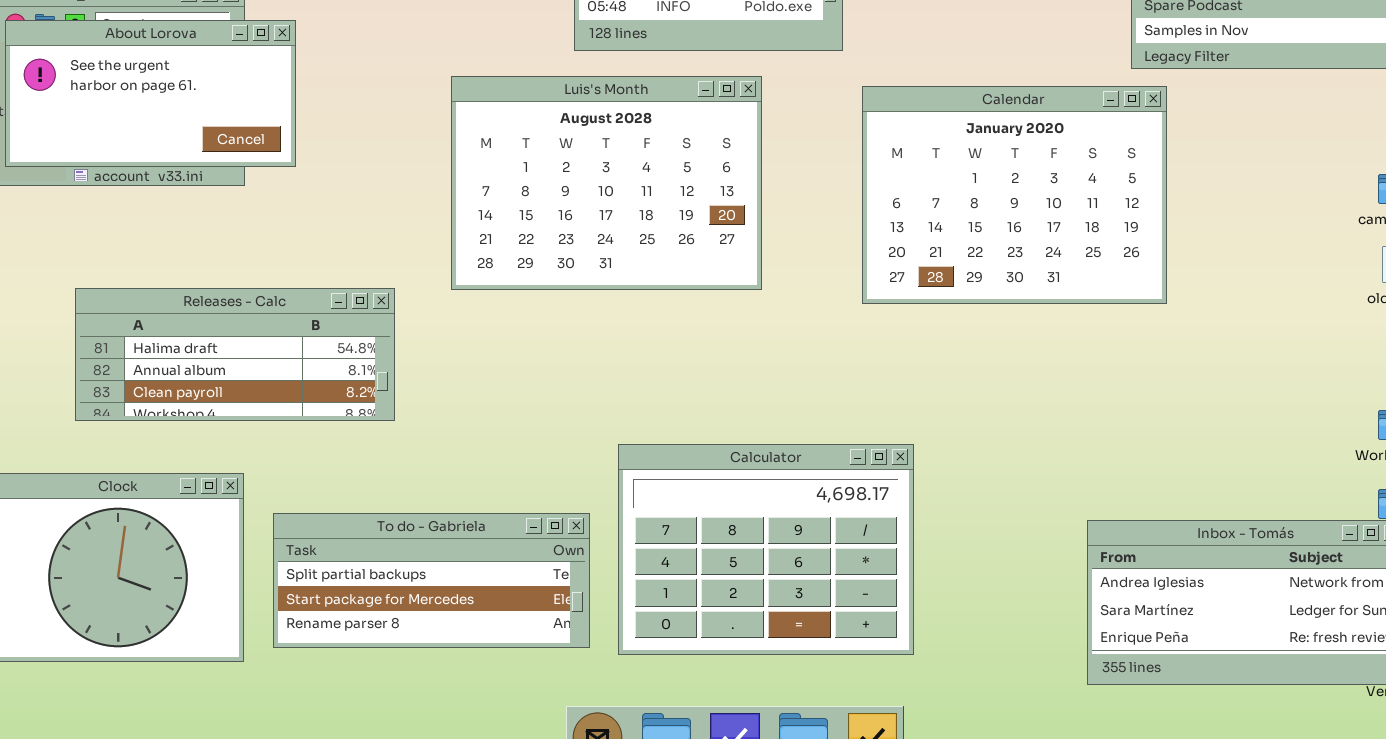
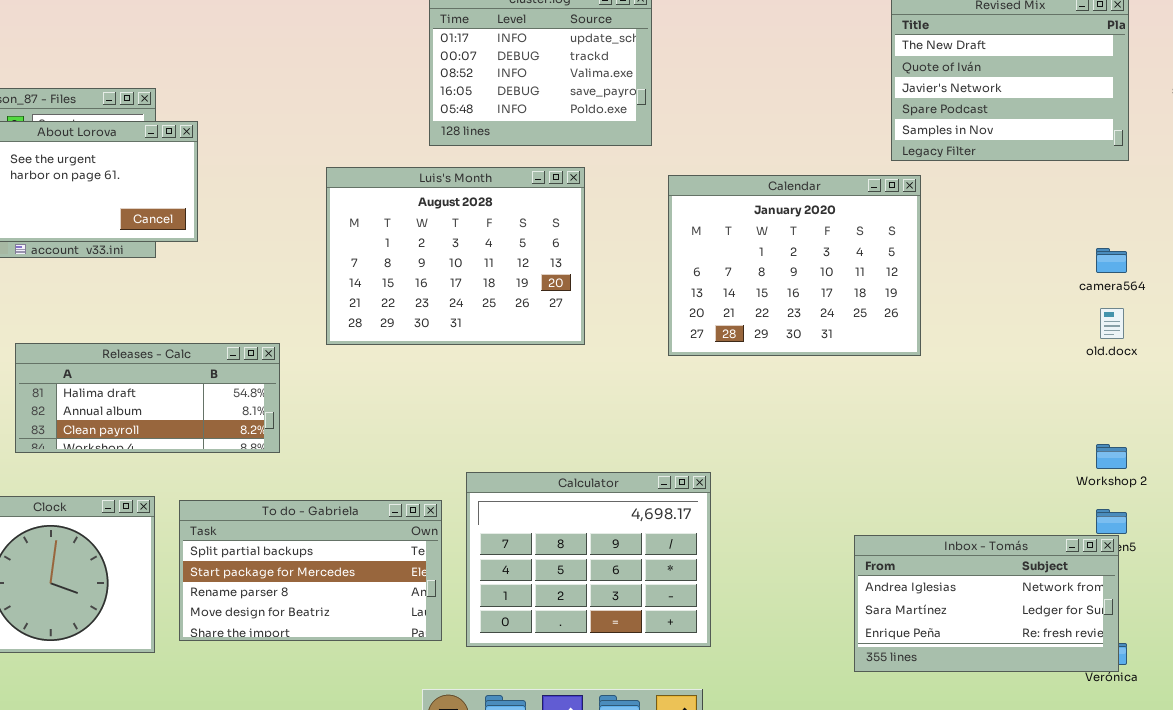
To do - Gabriela: [273,513,590,648] -> [179,500,442,641], resized

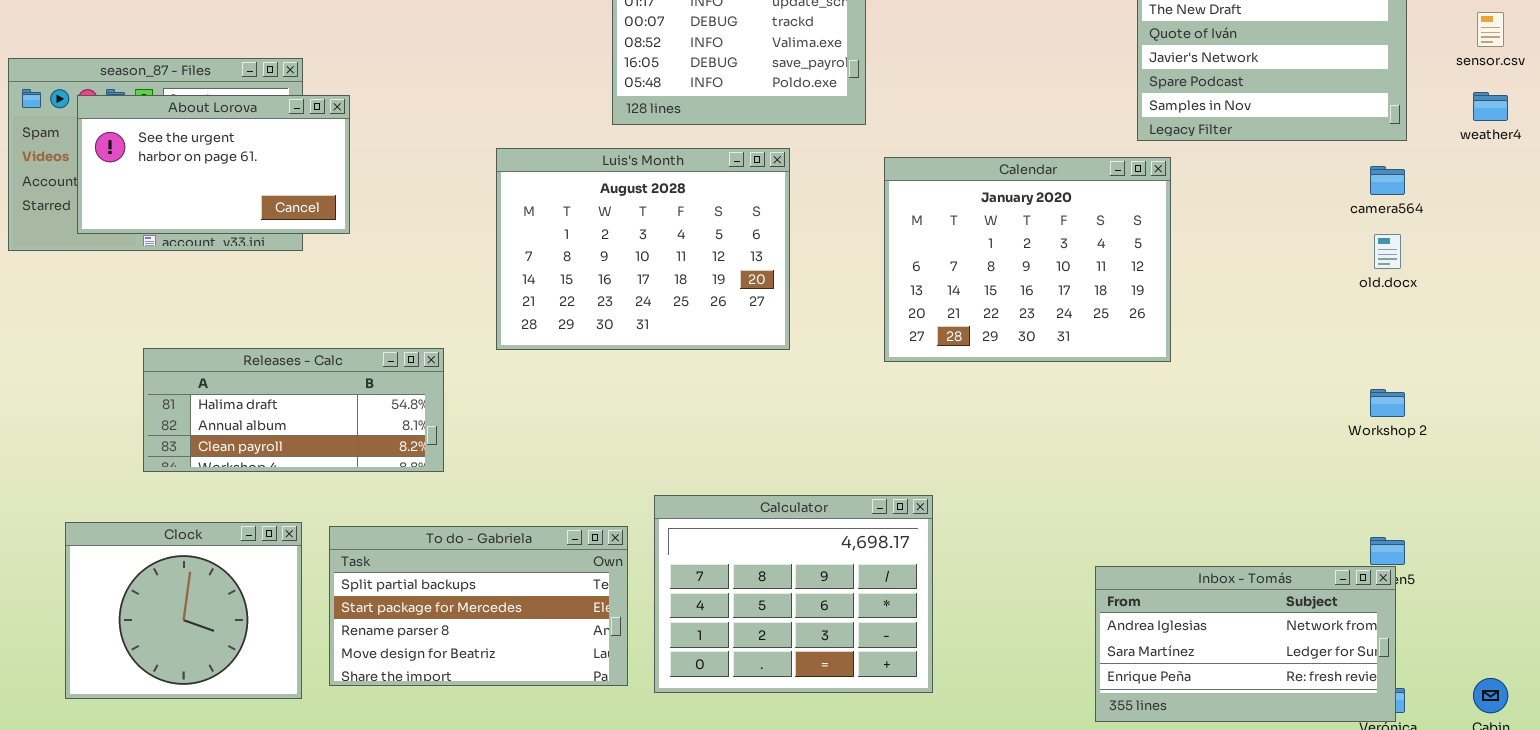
camera564: [1096,248,1127,273] -> [1370,166,1405,195], moved
old.docx: [1100,308,1124,339] -> [1374,234,1401,269], moved
Workshop 2: [1096,444,1127,469] -> [1370,389,1405,417], moved

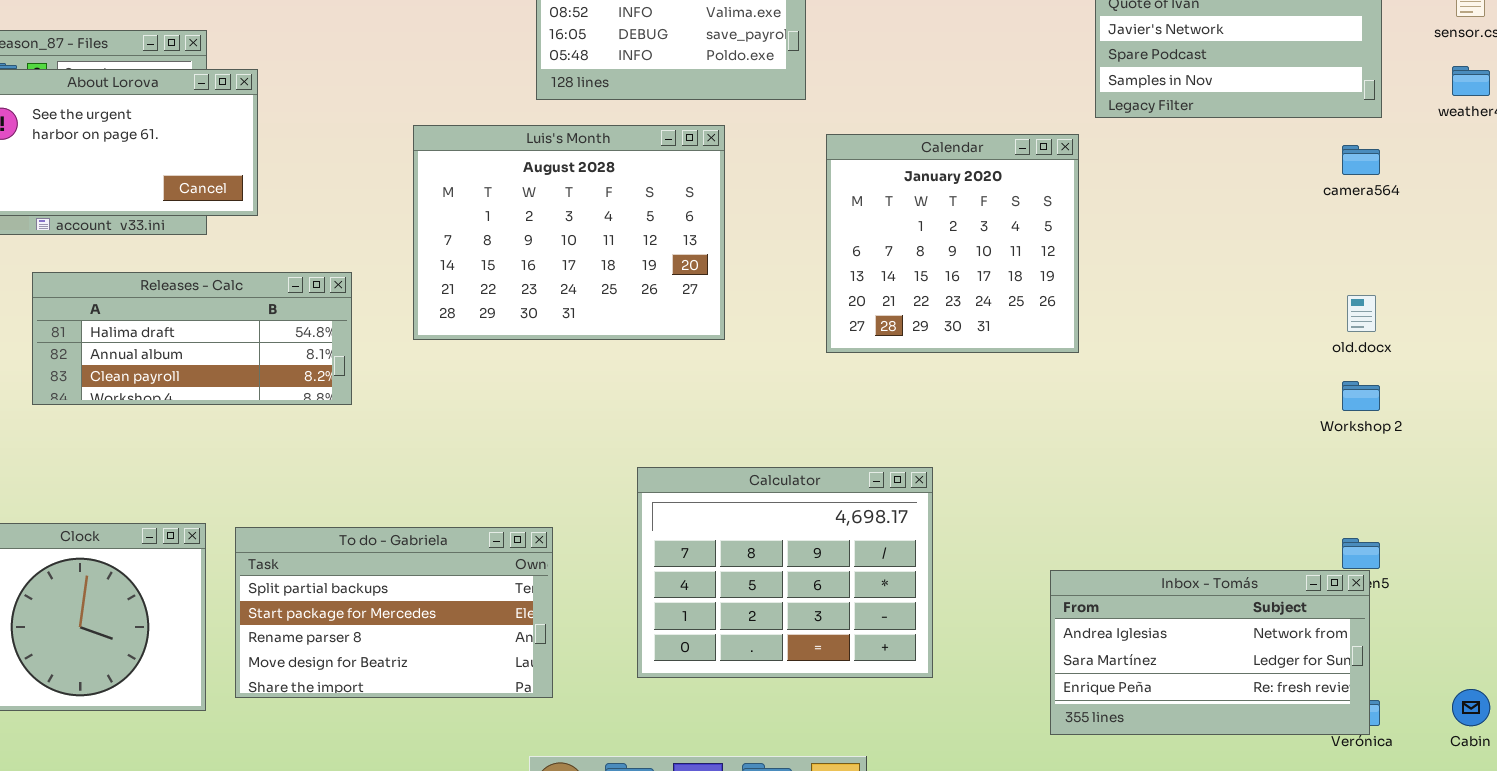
Calendar: [884,157,1171,362] -> [826,134,1079,353], resized
old.docx: [1374,234,1401,269] -> [1347,295,1376,332], moved
Releases - Calc: [143,348,444,472] -> [32,272,352,405], moved
Calculator: [654,495,933,693] -> [637,467,933,678], moved

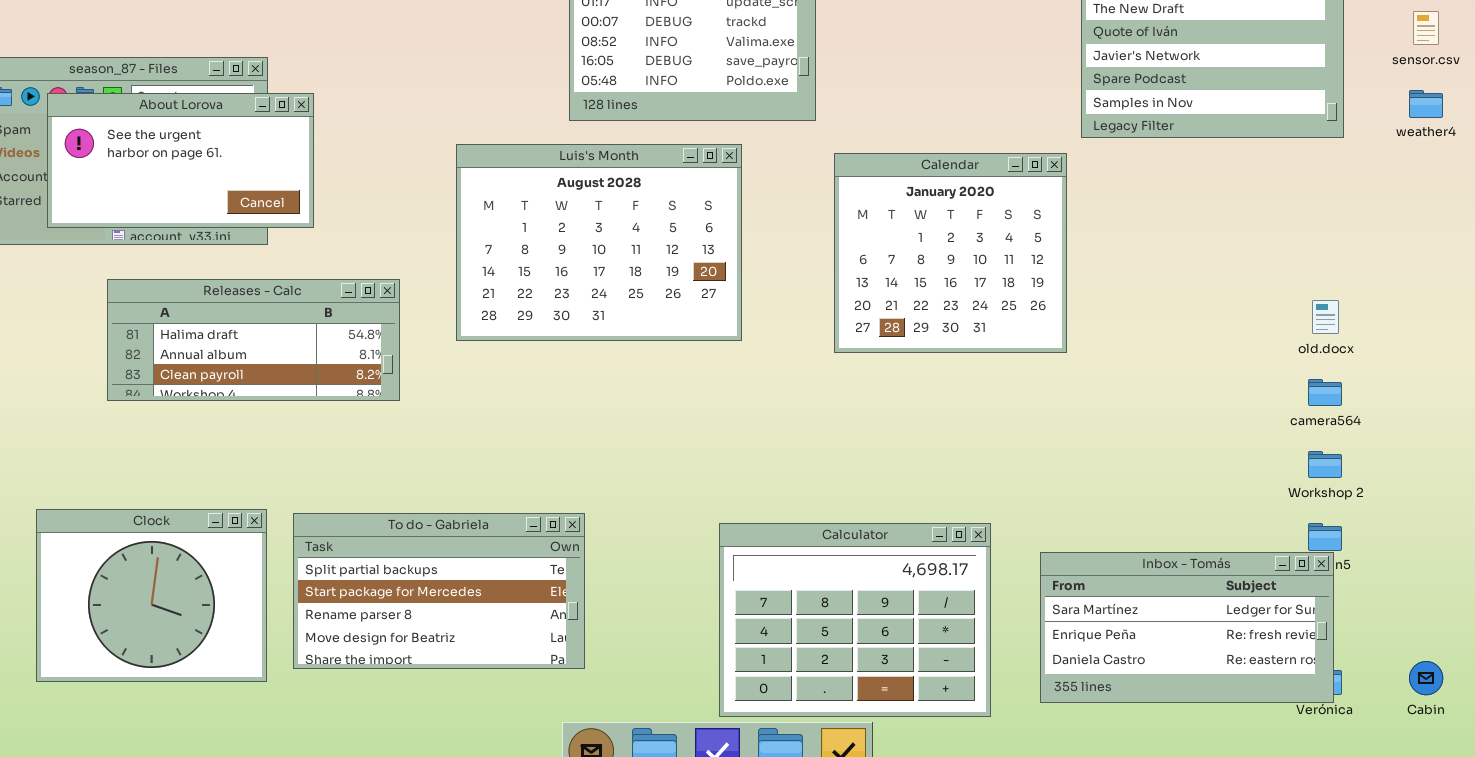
camera564: [1342,145,1380,175] -> [1308,379,1342,406], moved
Workshop 2: [1342,381,1380,411] -> [1308,451,1342,478], moved
Calculator: [637,467,933,678] -> [719,523,991,717], moved
Inbox - Tomás: [1050,570,1370,735] -> [1040,552,1334,703], scrolled down 1 row

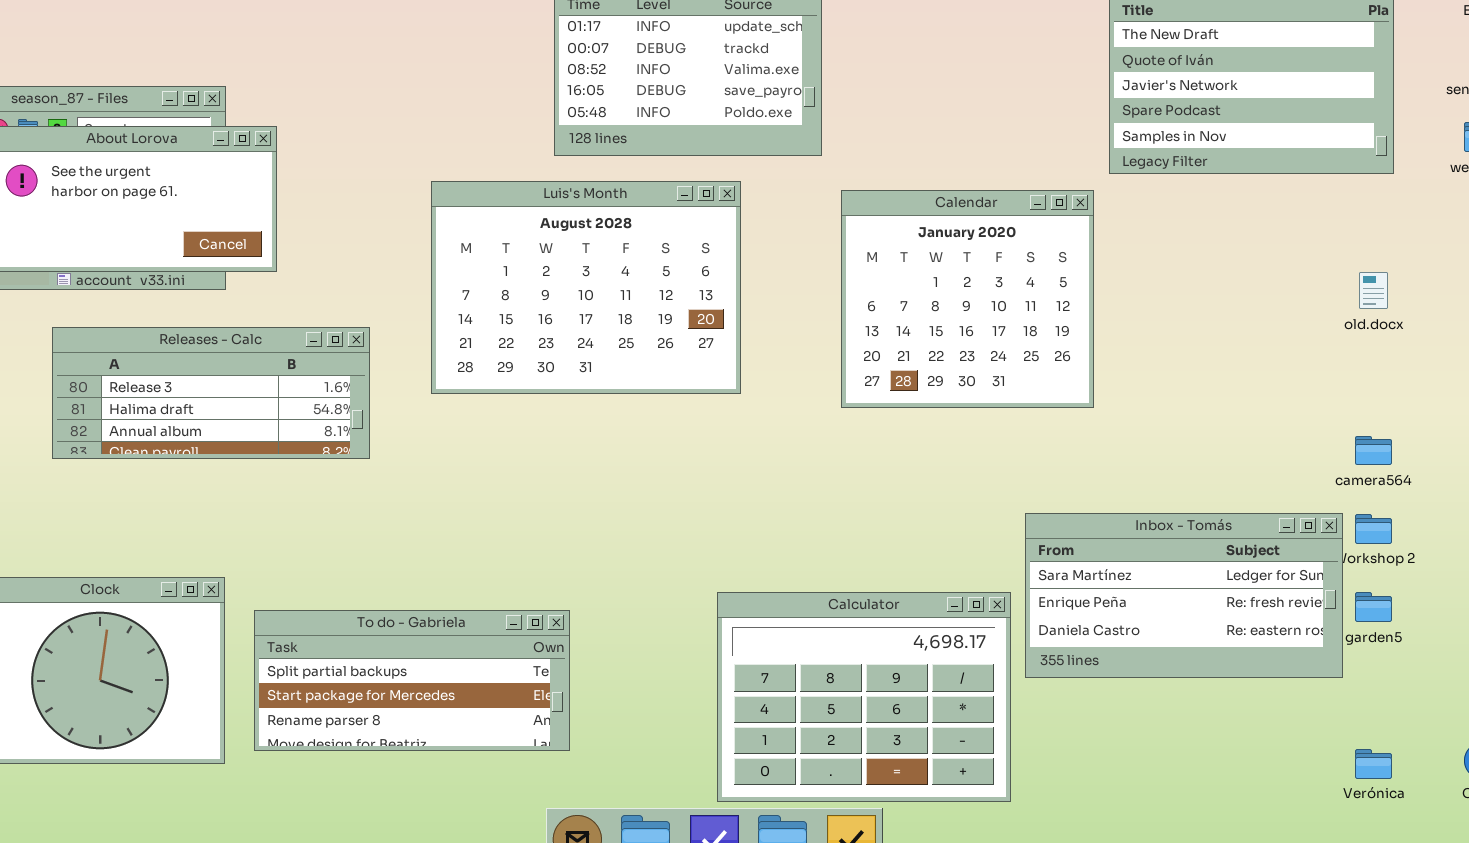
Releases - Calc: [107,279,400,401] -> [52,327,370,459], scrolled up 1 row
old.docx: [1312,300,1339,334] -> [1359,272,1388,309], moved
To do - Gabriela: [293,513,585,669] -> [254,610,570,751], resized
Inbox - Tomás: [1040,552,1334,703] -> [1025,513,1343,678], moved

